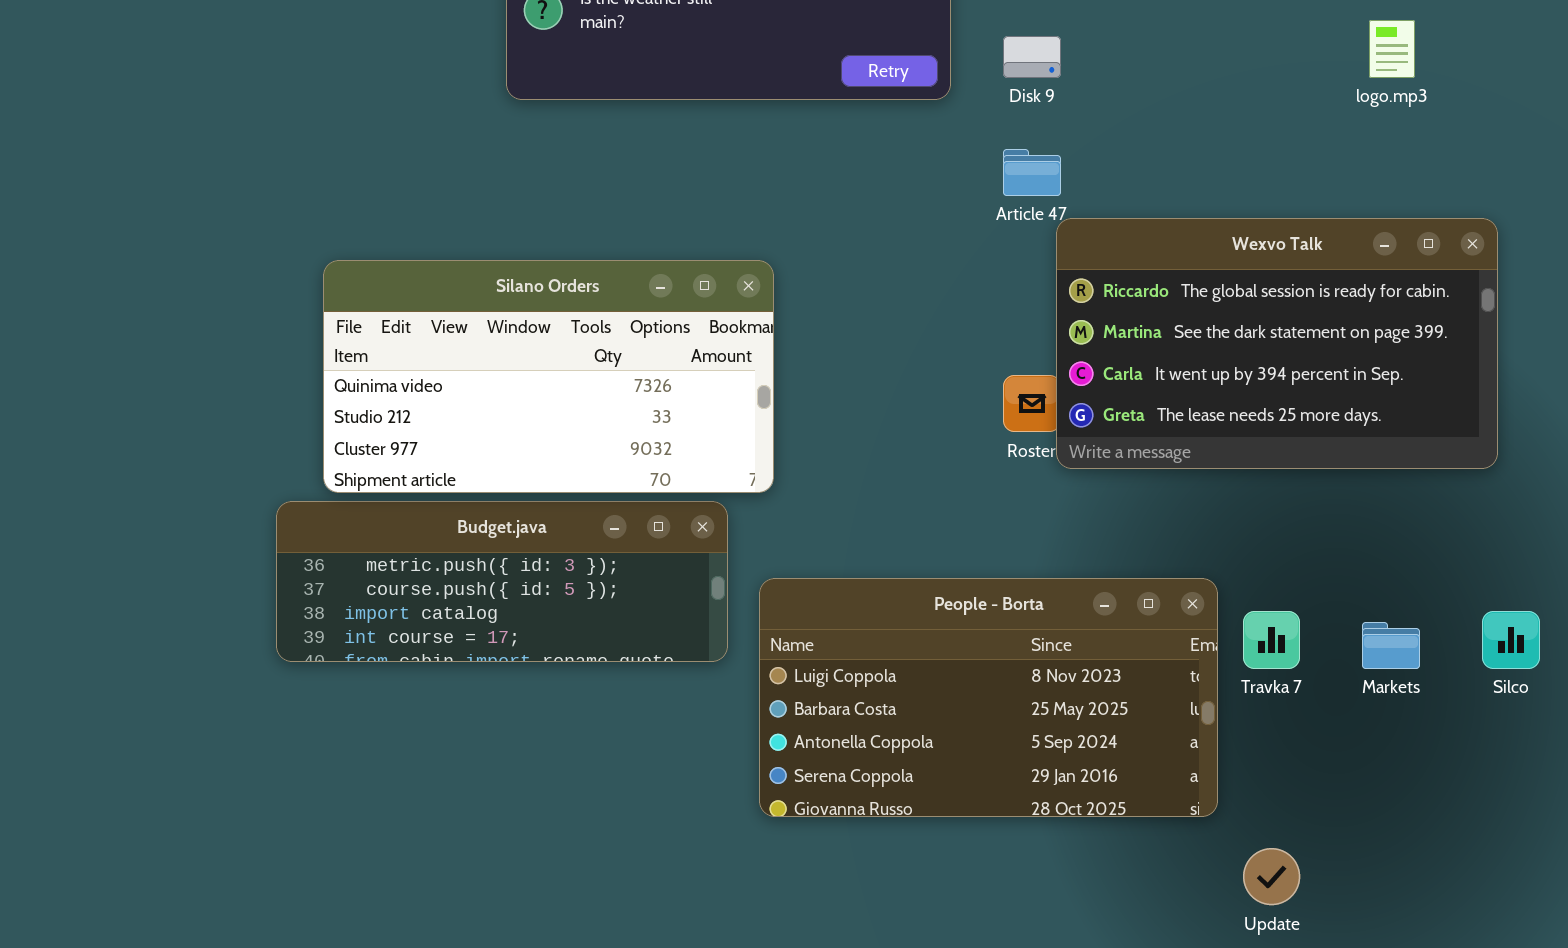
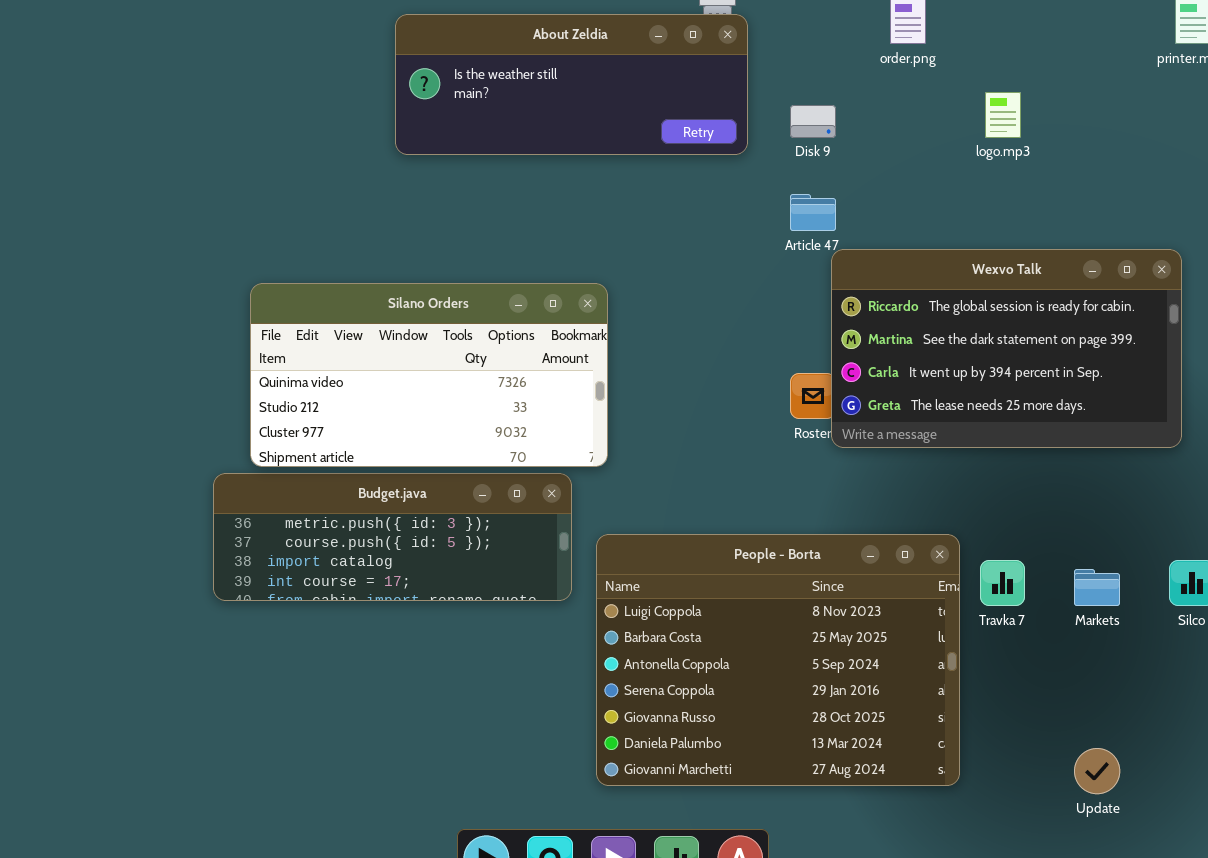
logo.mp3: [1369,20,1415,78] -> [985,92,1021,138], moved
People - Borta: [759,578,1218,817] -> [596,534,960,786], resized
Update: [1243,848,1300,905] -> [1074,748,1120,794], moved

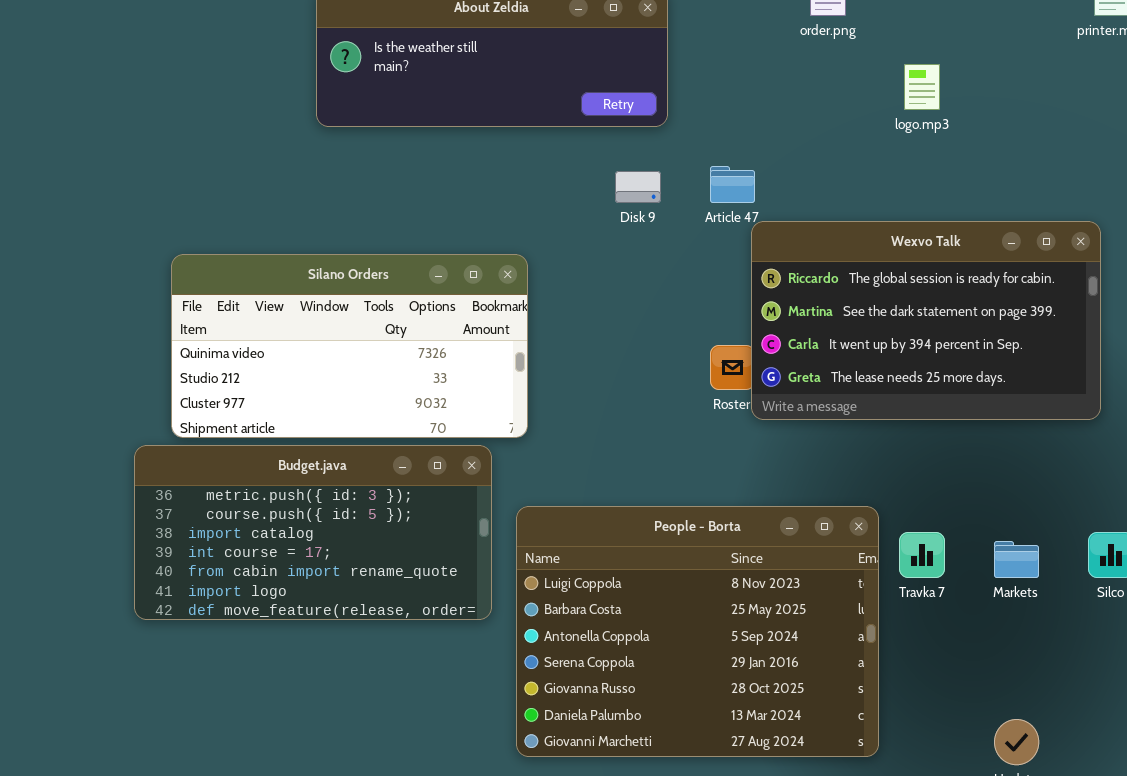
Disk 9: [790,105,836,138] -> [615,171,661,203], moved
Budget.java: [213,473,572,601] -> [134,445,492,620], resized

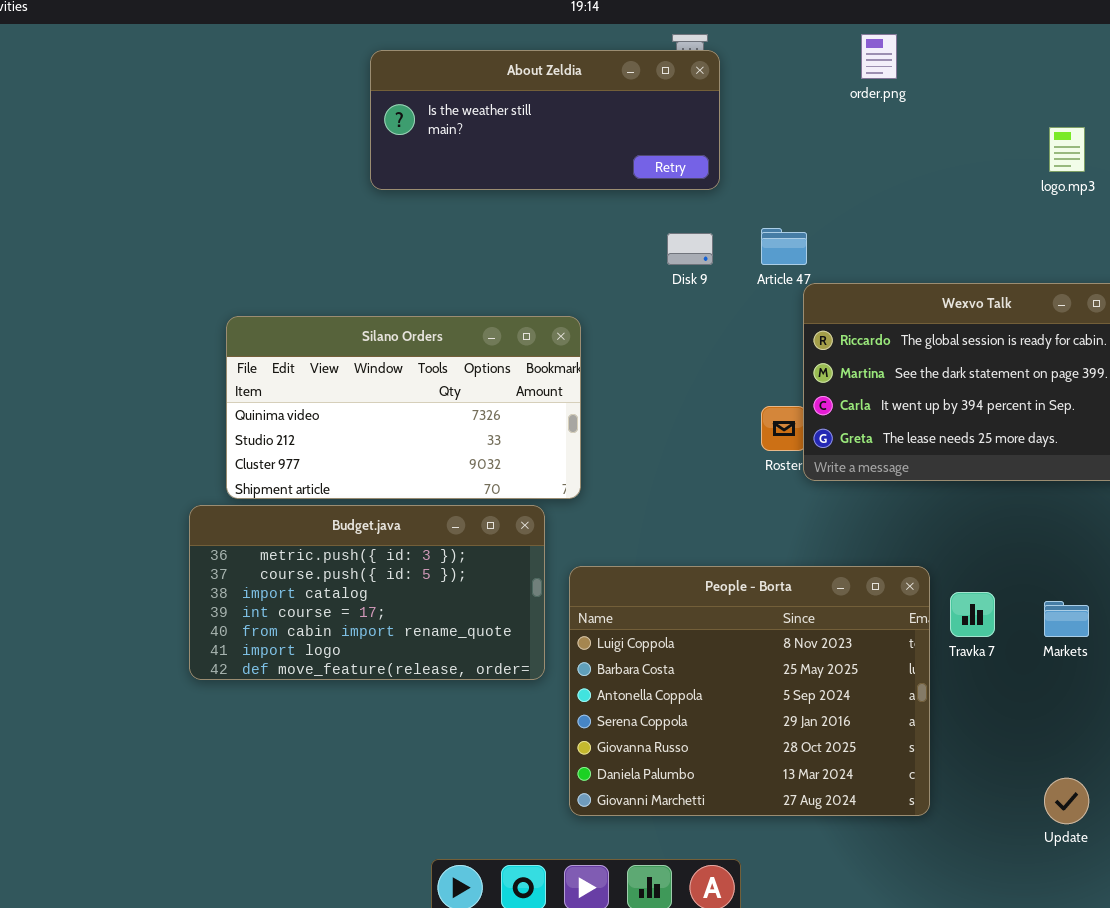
logo.mp3: [904,64,940,110] -> [1049,127,1085,172], moved

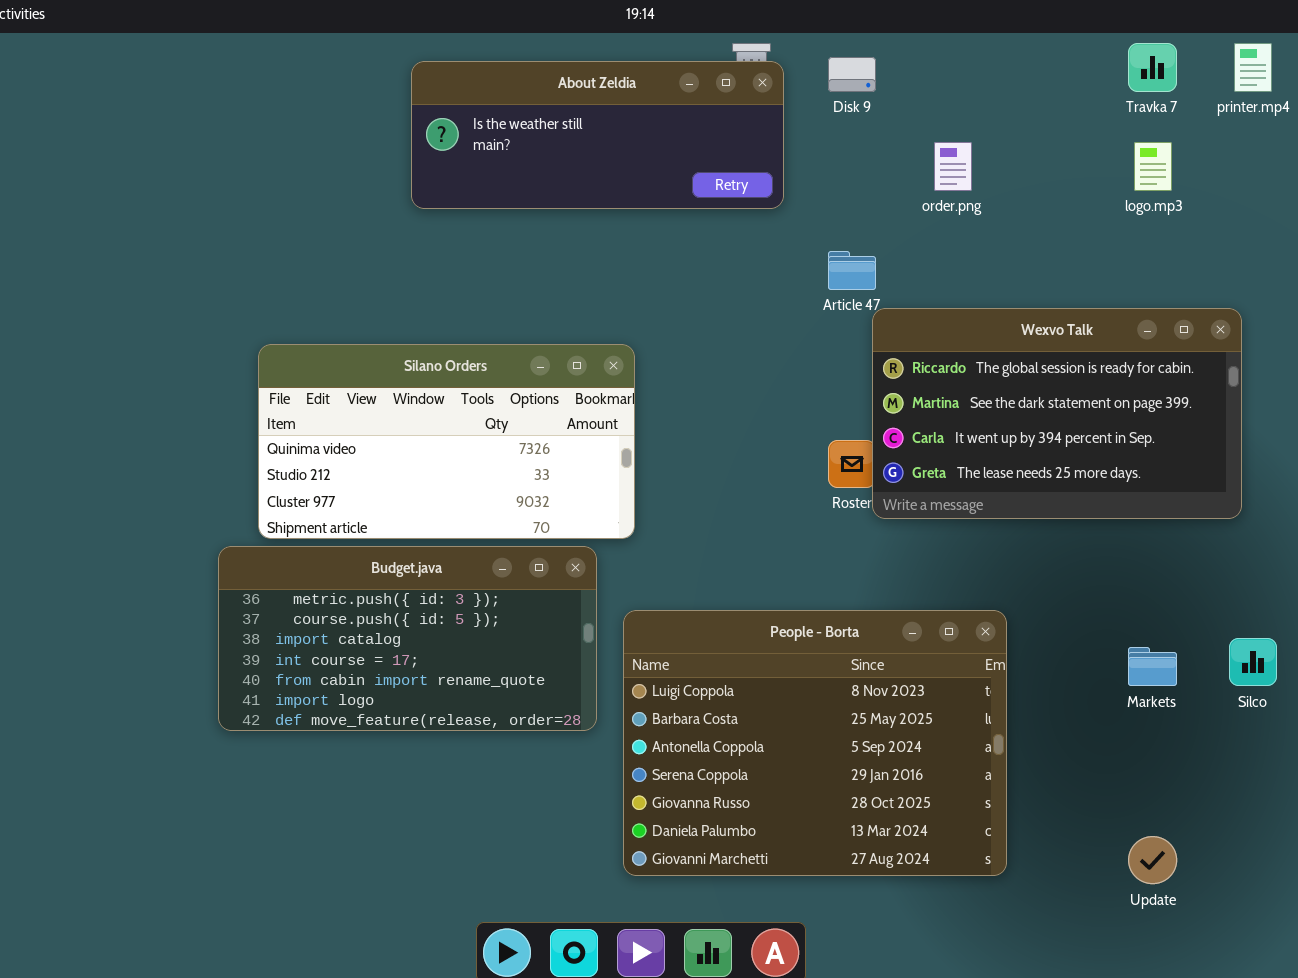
order.png: [861,34,897,79] -> [934,142,972,191], moved
Disk 9: [667,233,713,265] -> [828,57,876,92], moved
Travka 7: [950,592,995,637] -> [1128,43,1177,92], moved

